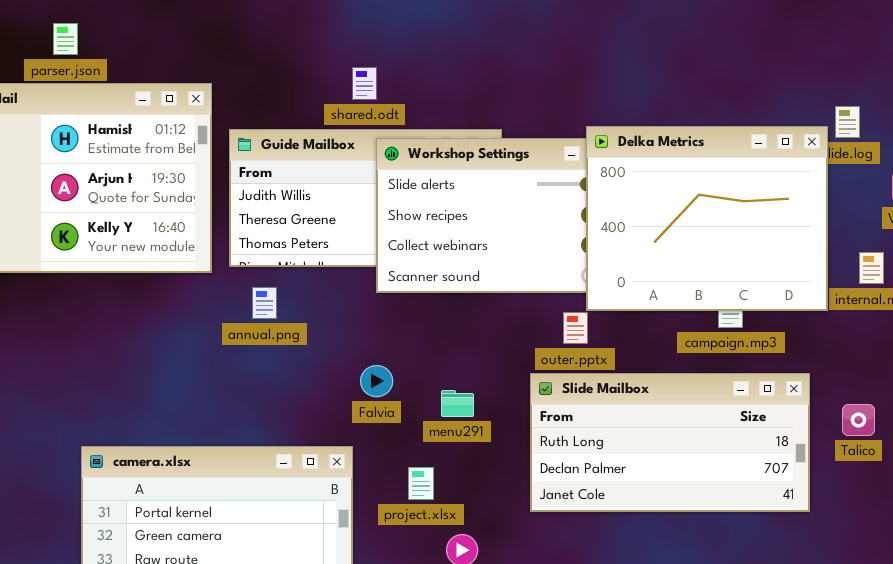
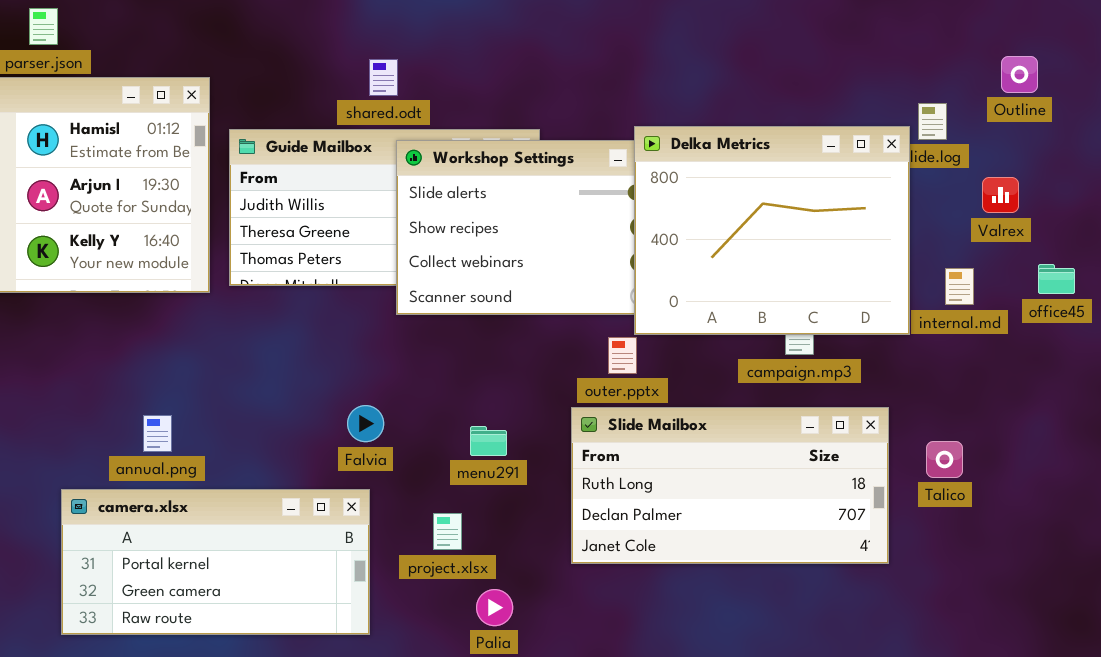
annual.png: [252,287,277,319] -> [143,415,172,452], moved
Falvia: [360,365,393,397] -> [347,405,384,442], moved

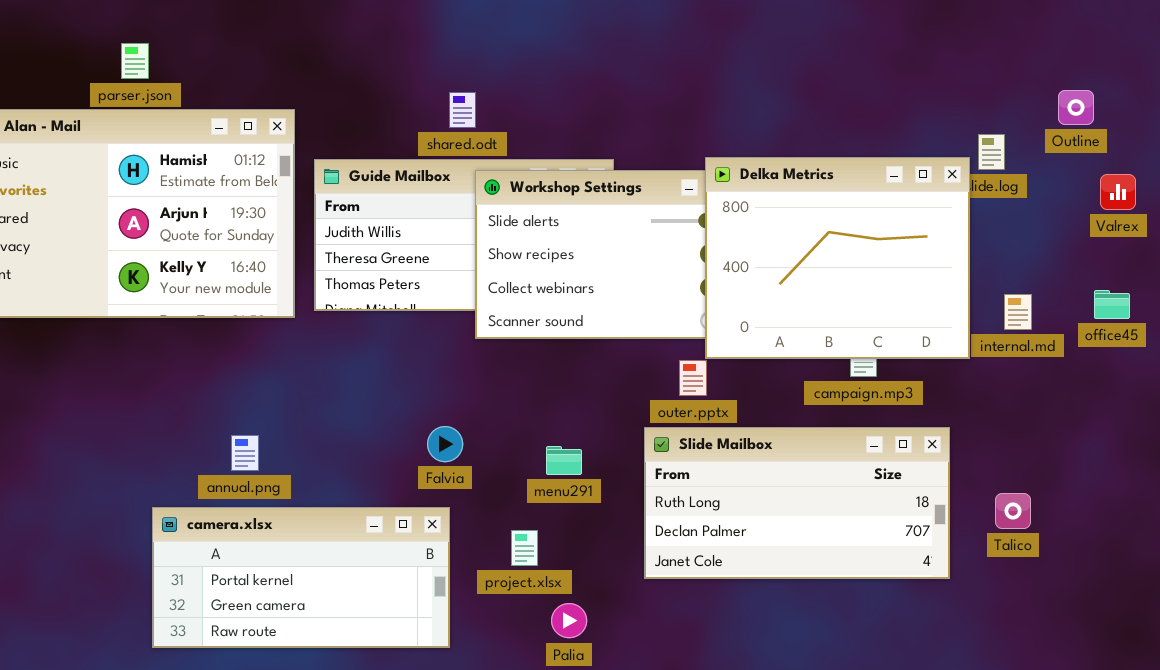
Valrex: [982,177,1019,213] -> [1100,174,1136,210], moved
Talico: [926,441,963,478] -> [995,493,1031,529], moved

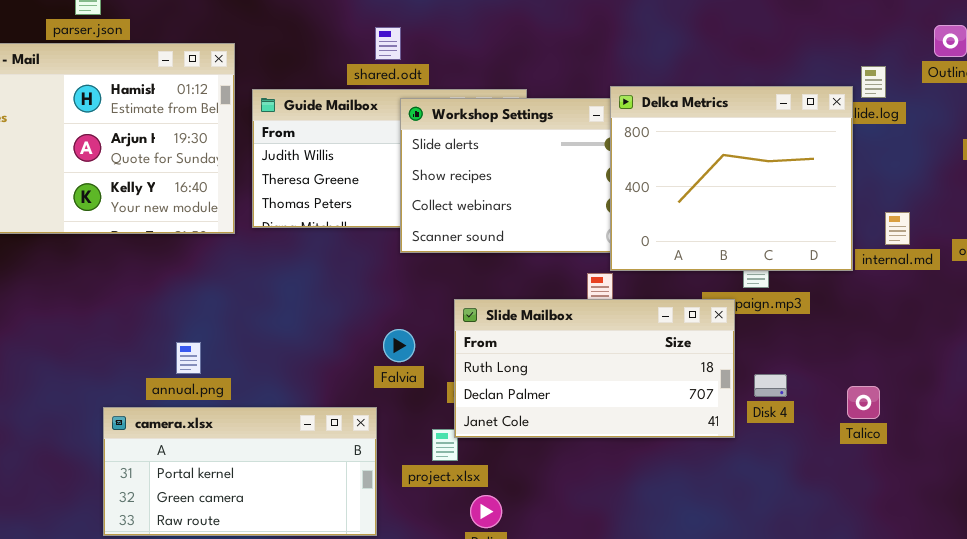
Falvia: [427,426,463,462] -> [383,329,415,362], moved
Slide Mailbox: [644,427,950,579] -> [454,299,735,438], moved
Talico: [995,493,1031,529] -> [847,386,880,419], moved

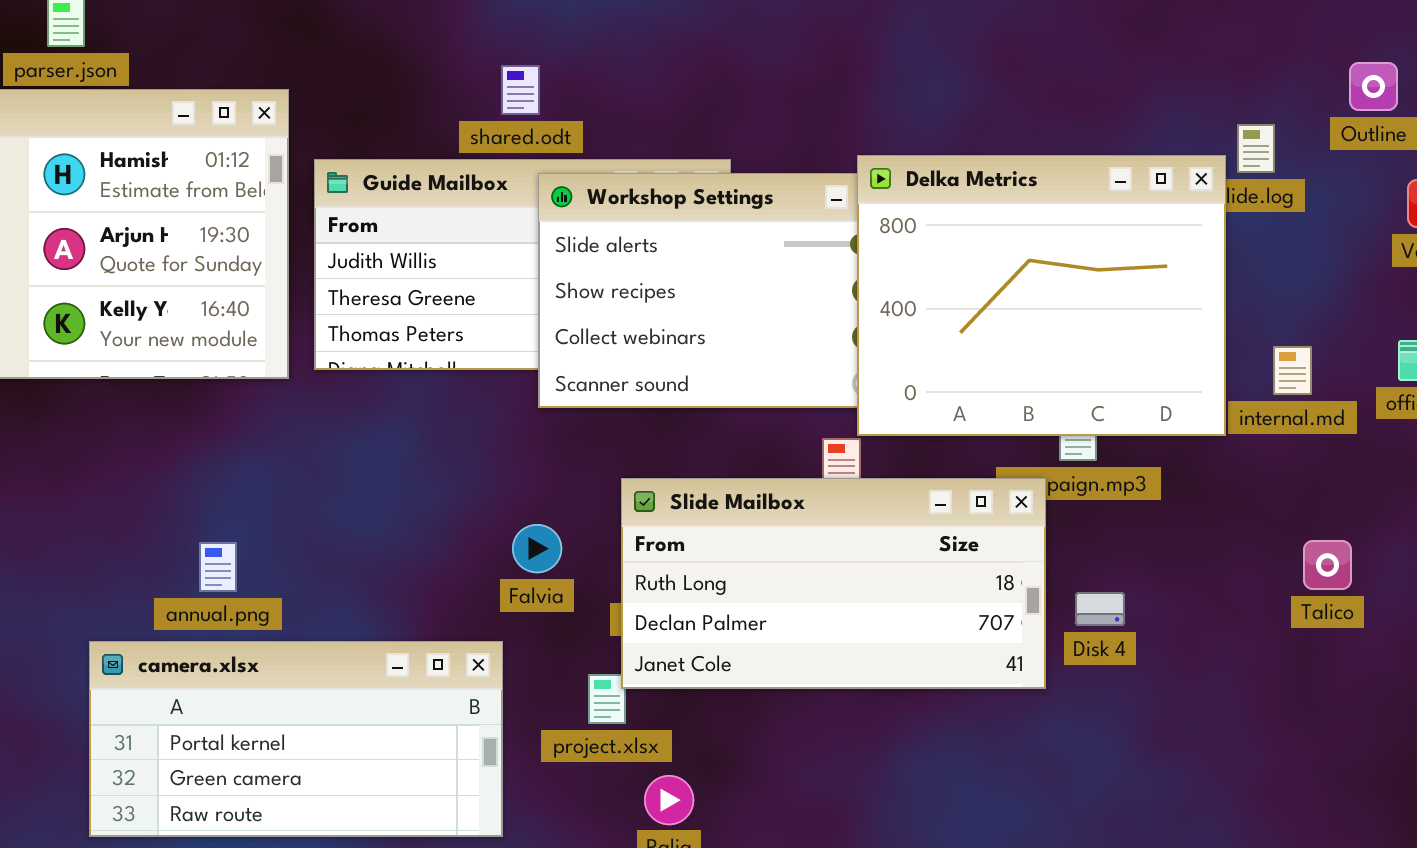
Talico: [847,386,880,419] -> [1303,540,1352,590], moved

